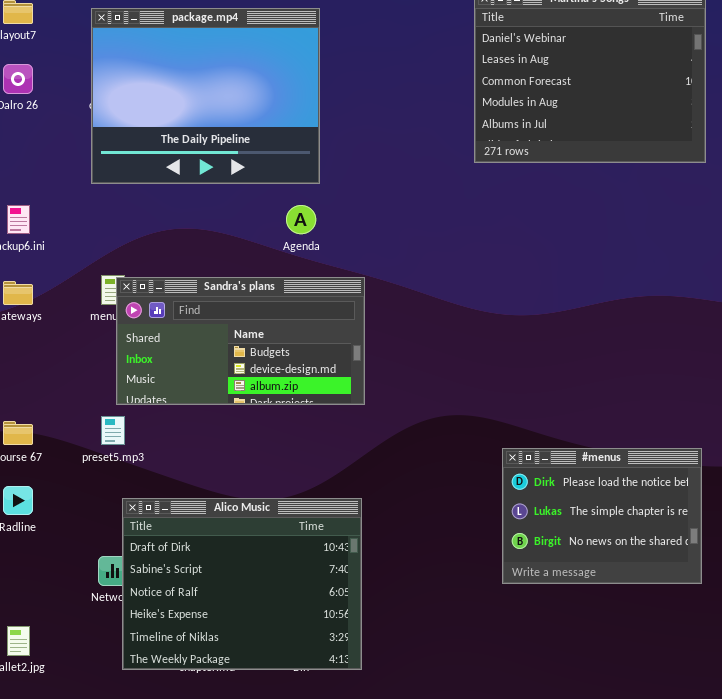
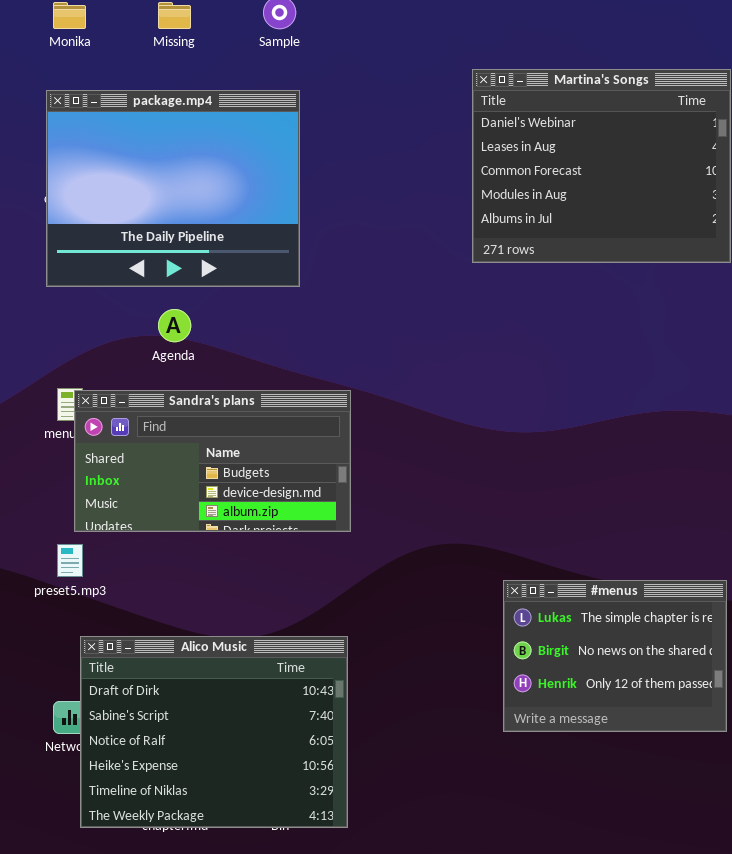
Agenda: [286,205,316,234] -> [158,309,191,342], moved
#menus: [502,448,702,584] -> [503,580,727,732], scrolled down 1 row

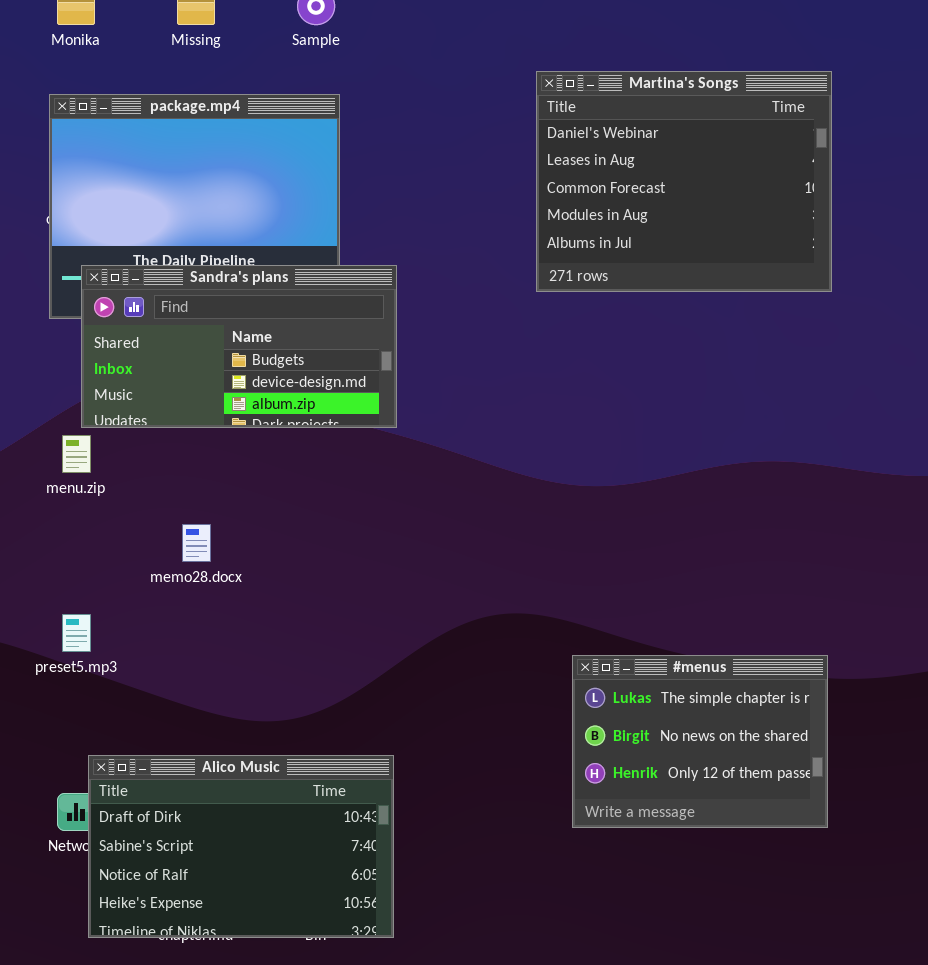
Sandra's plans: [74,390,351,532] -> [81,265,397,428], moved
Alico Music: [80,636,348,828] -> [88,755,394,938], resized

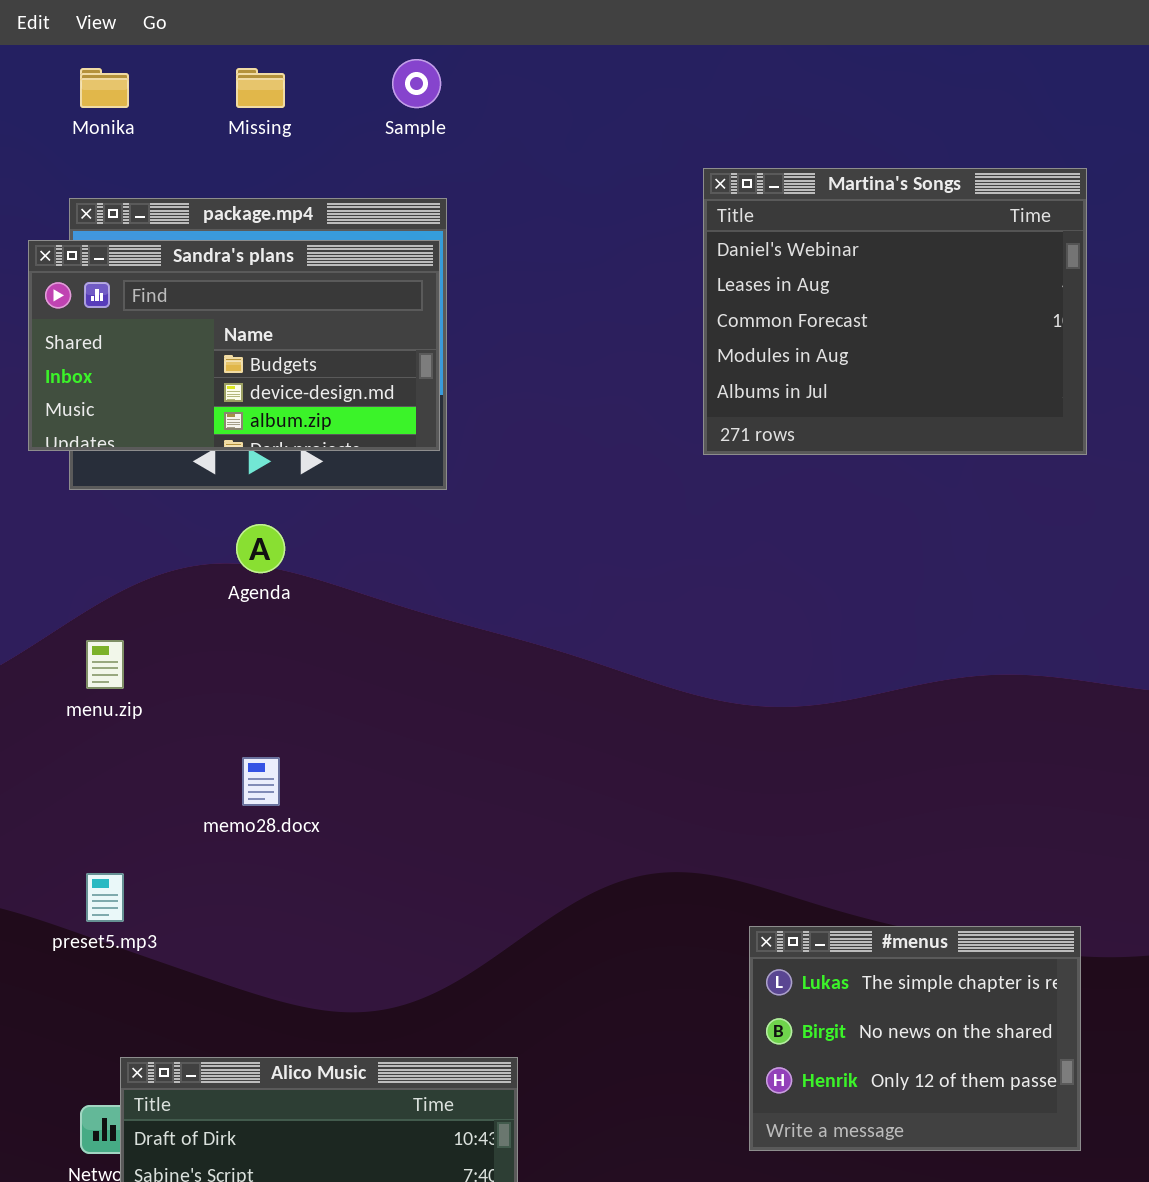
Sandra's plans: [81,265,397,428] -> [28,240,440,451], moved

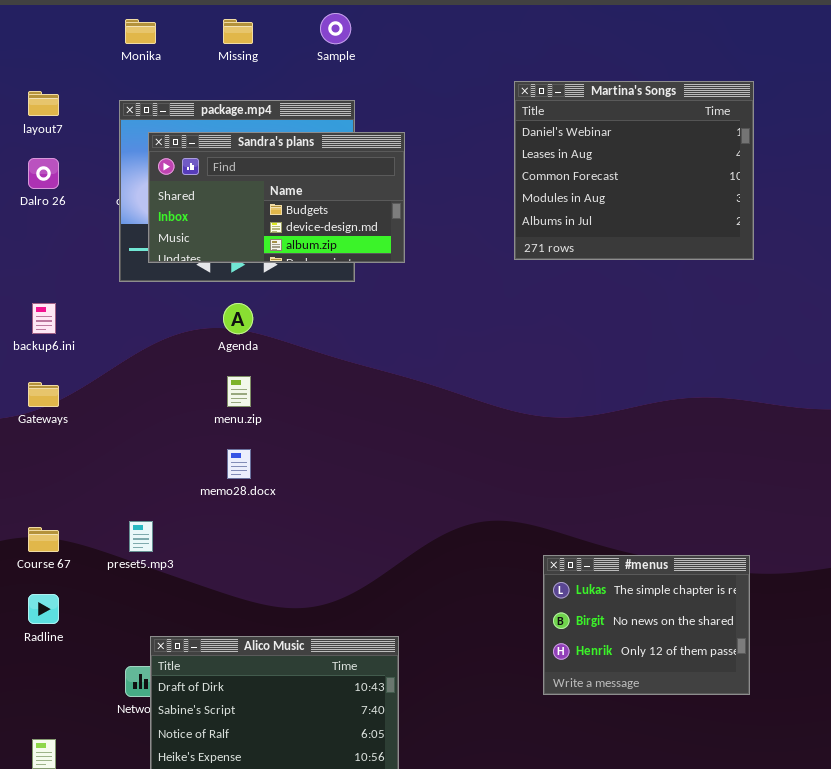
Sandra's plans: [28,240,440,451] -> [148,132,405,263], moved
menu.zip: [86,640,124,689] -> [227,376,251,407], moved

